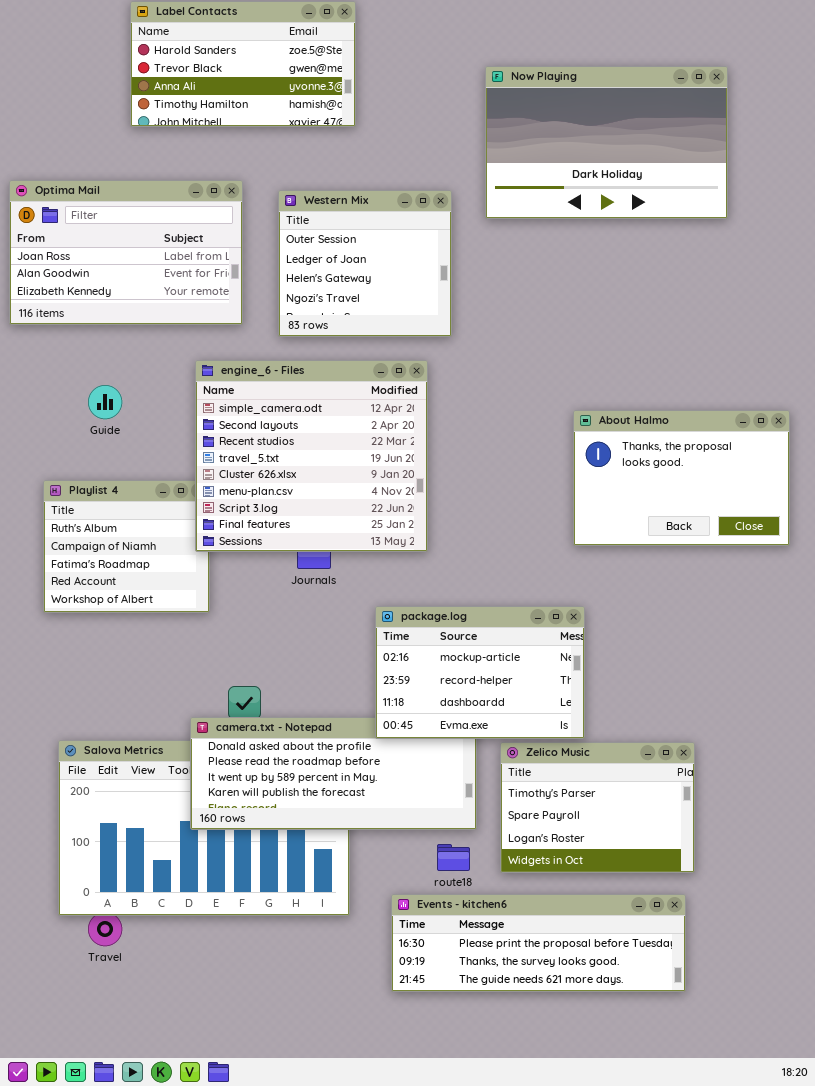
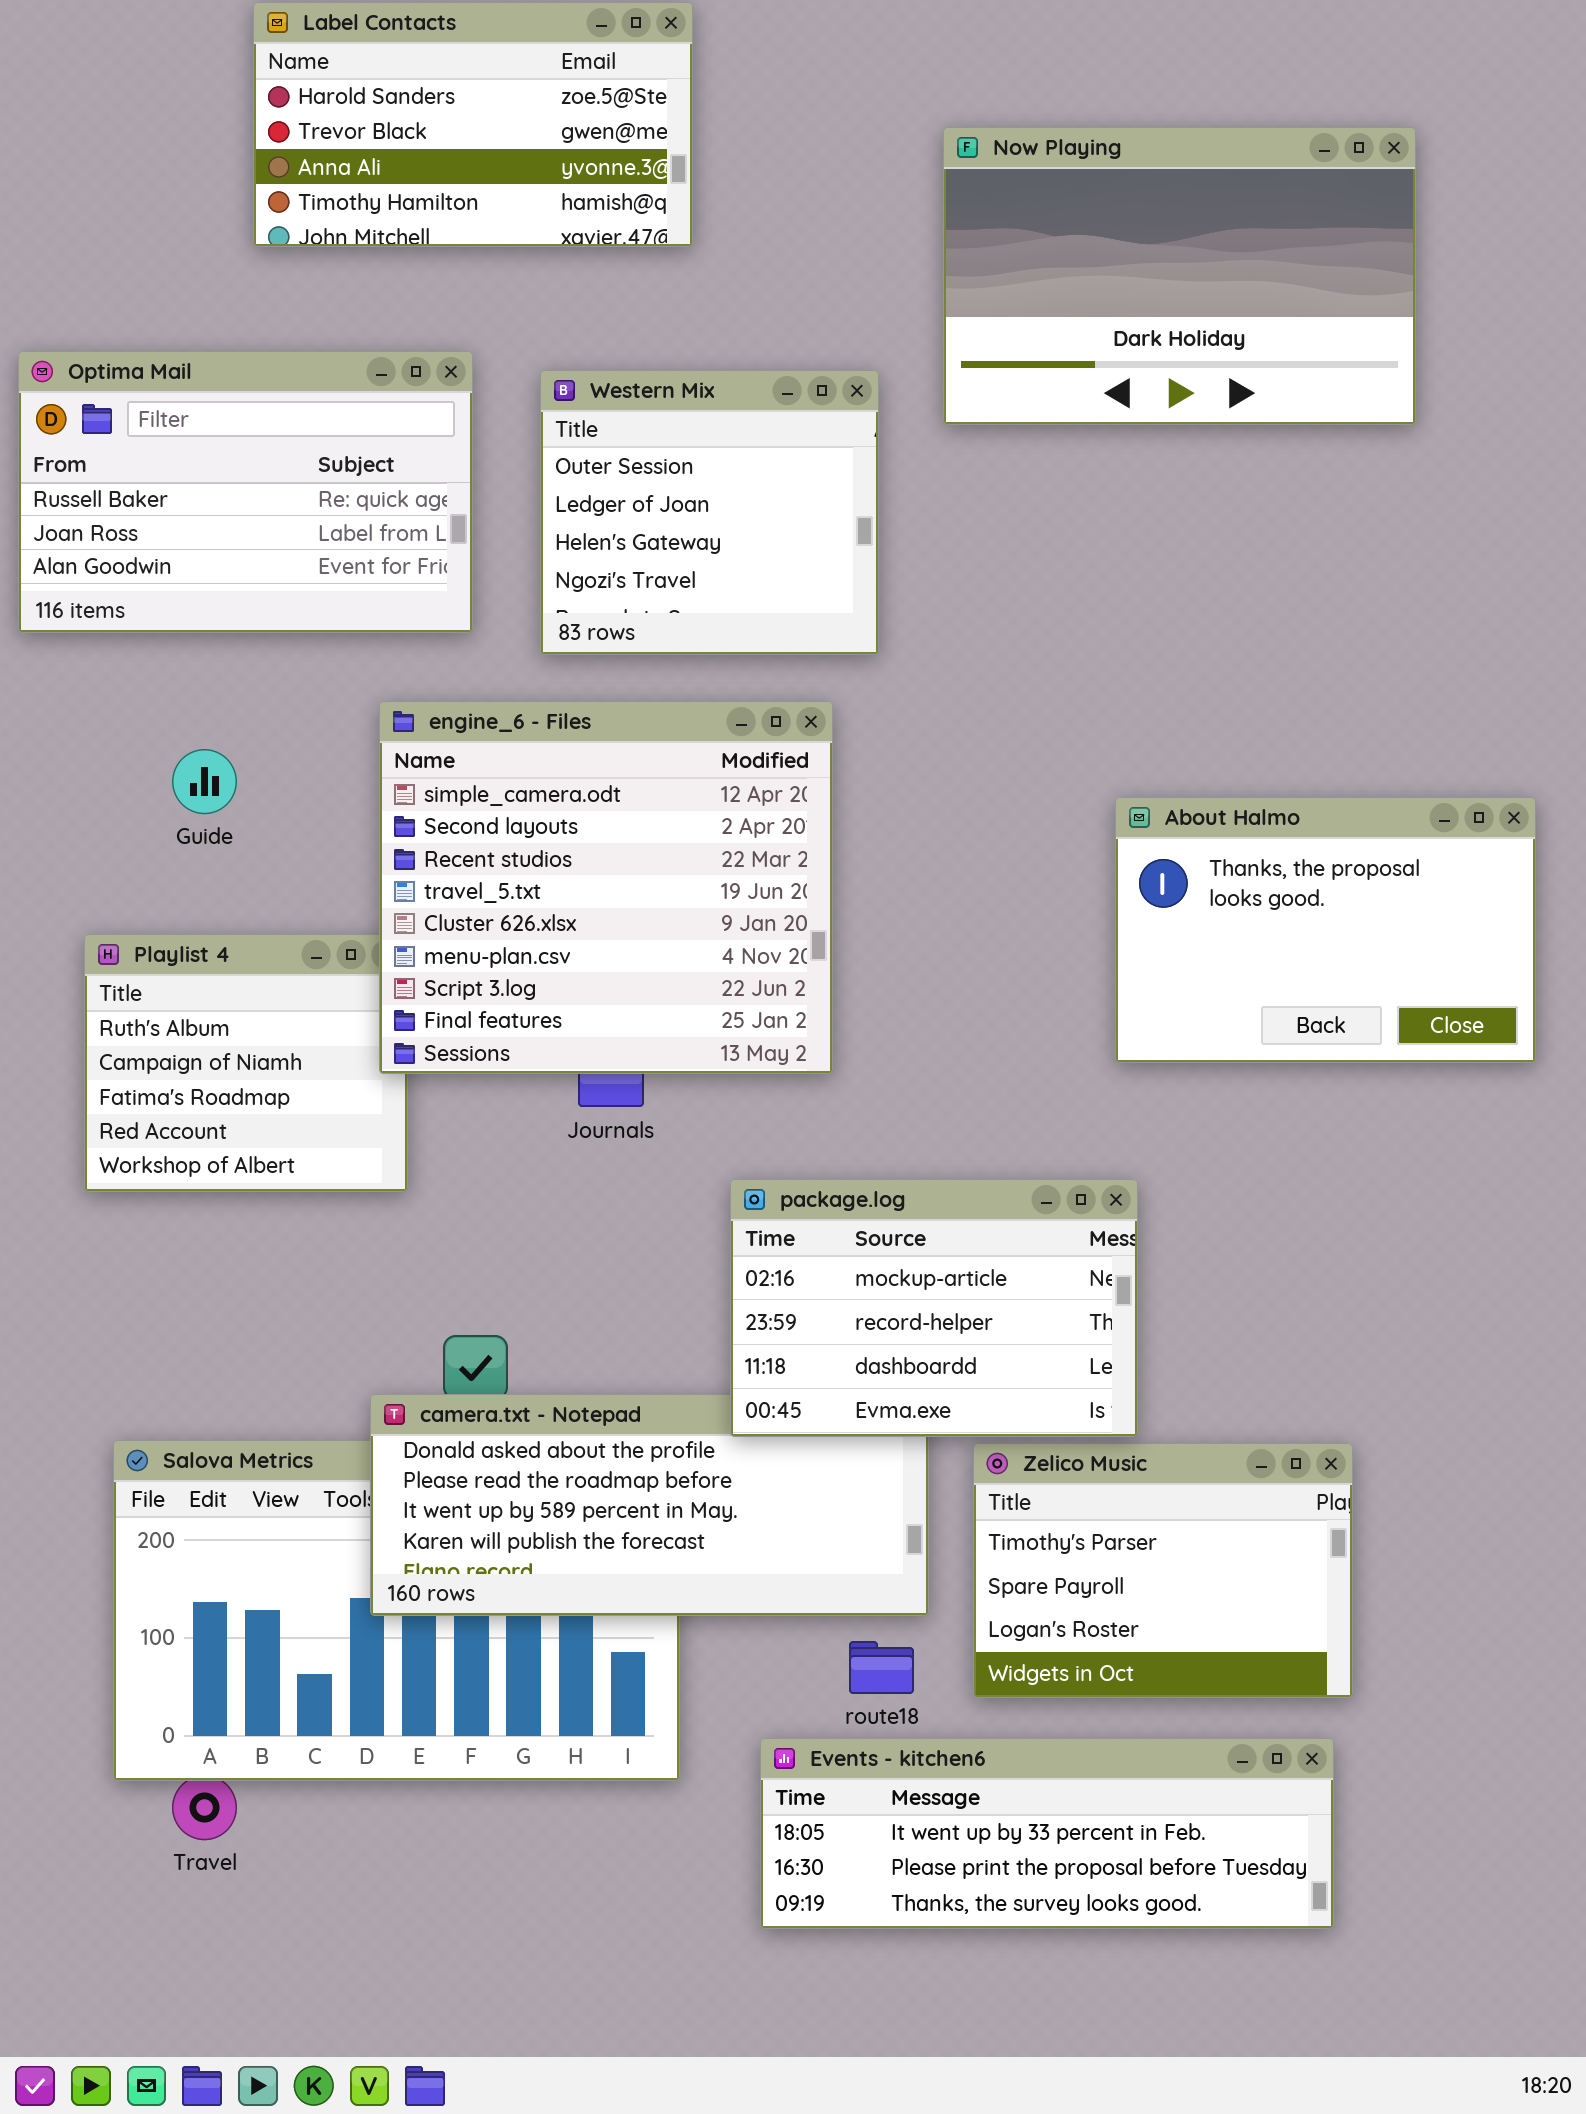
Optima Mail: [9,180,243,325] -> [18,351,473,633], scrolled up 1 row
Events - kitchen6: [391,894,686,992] -> [760,1738,1334,1929], scrolled up 1 row

